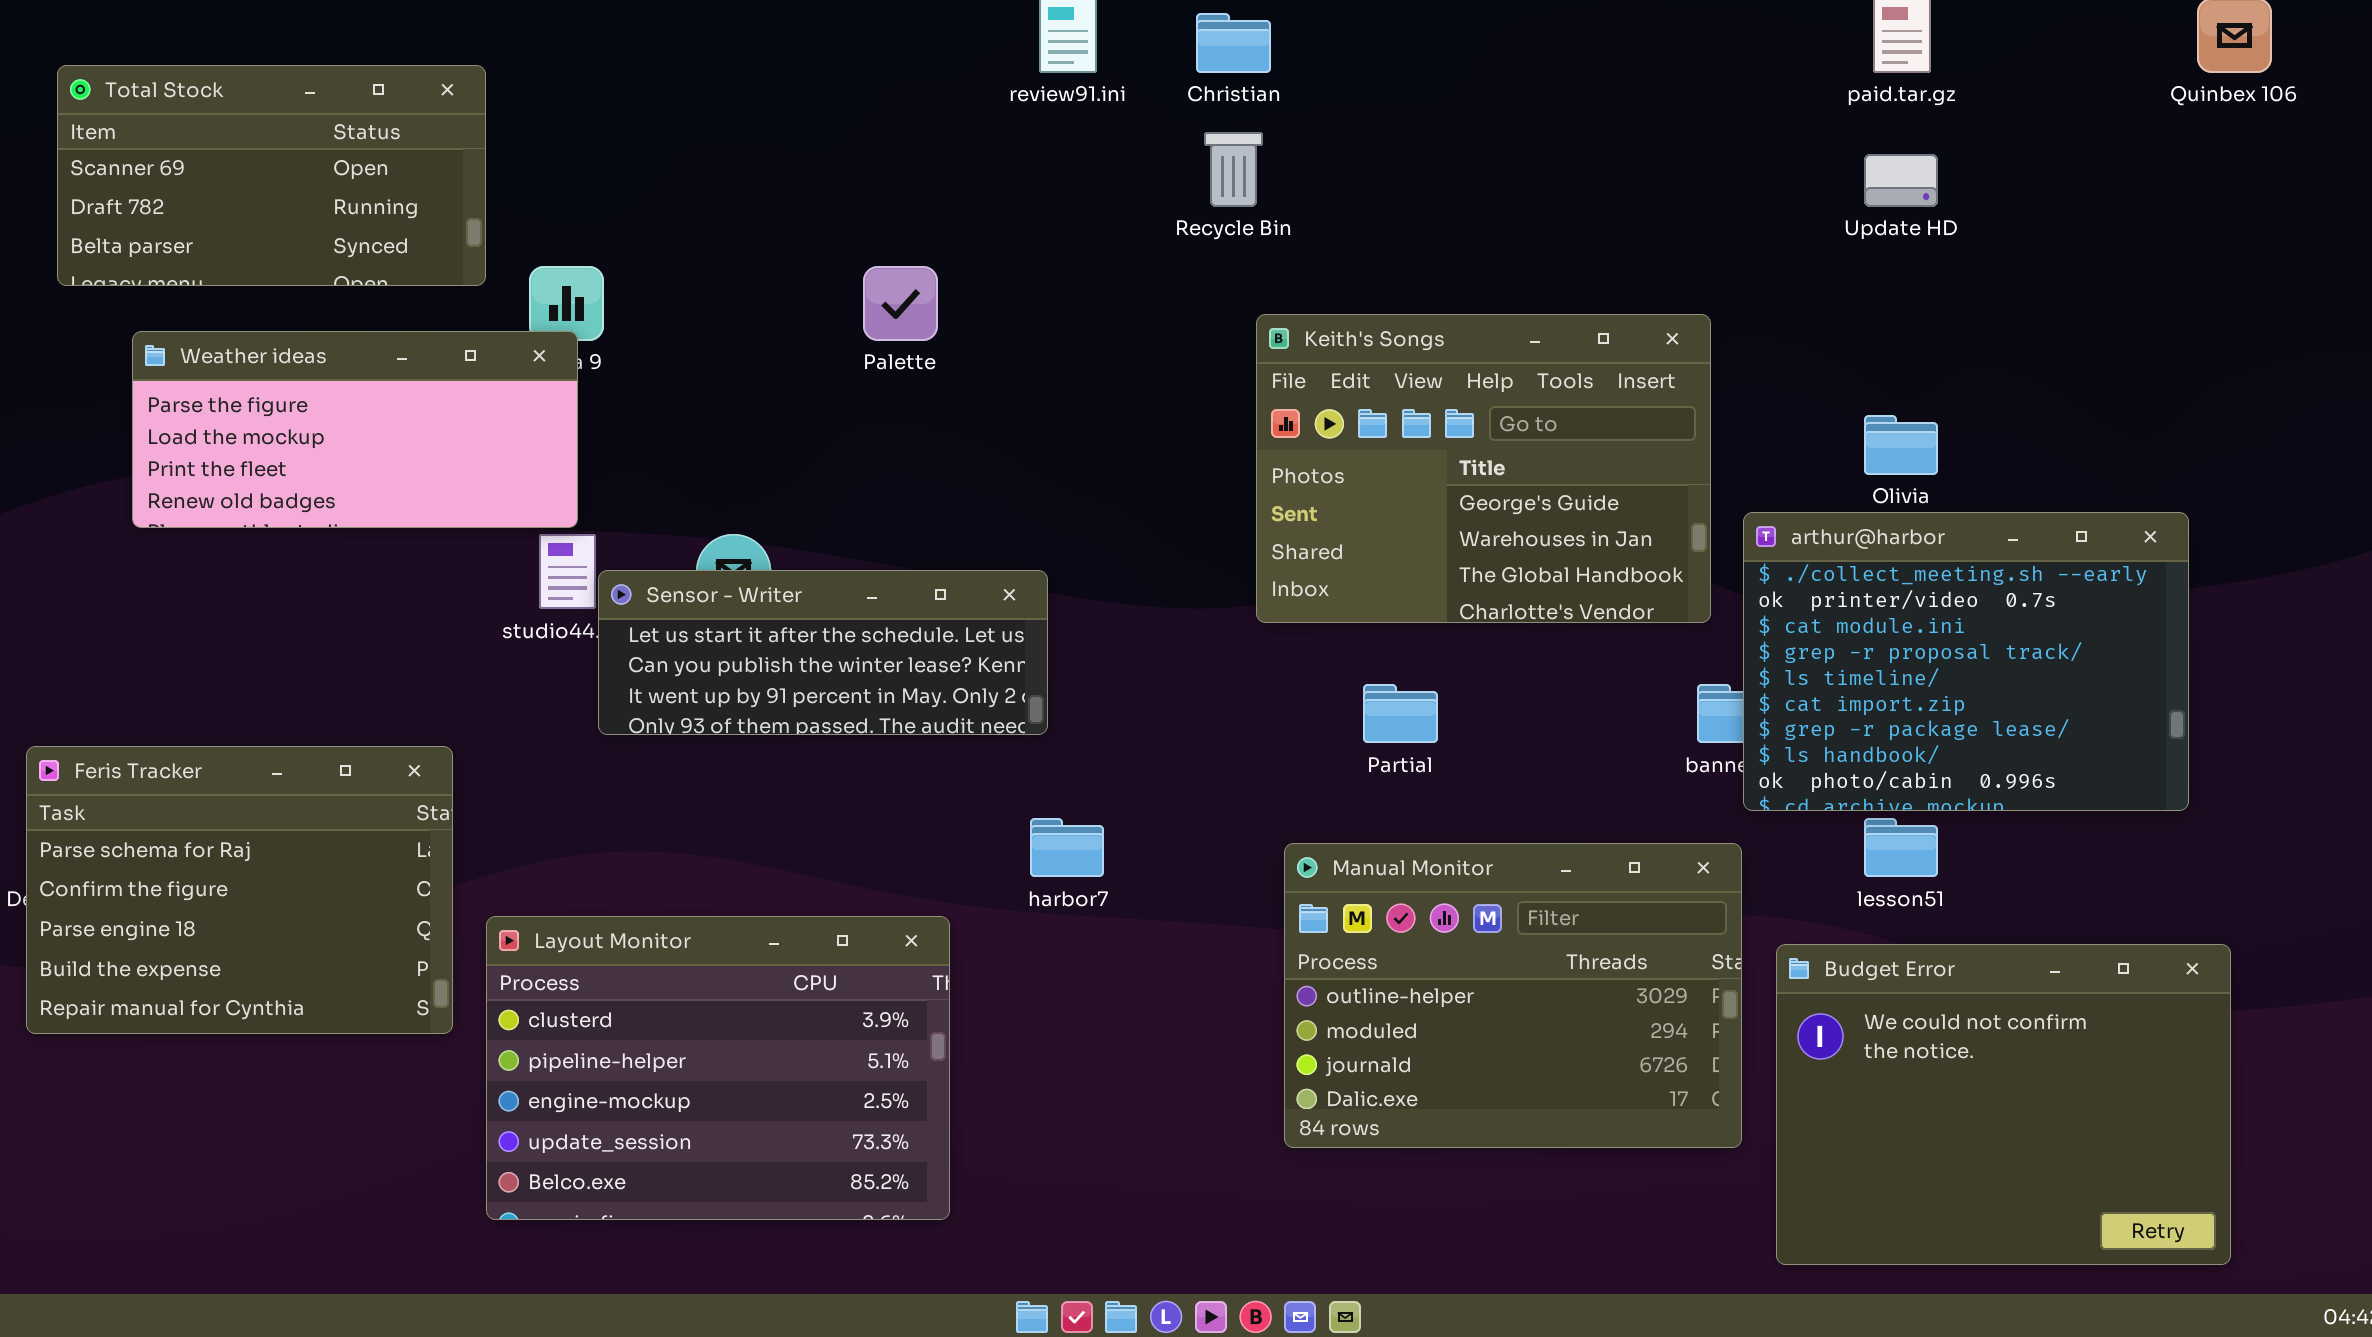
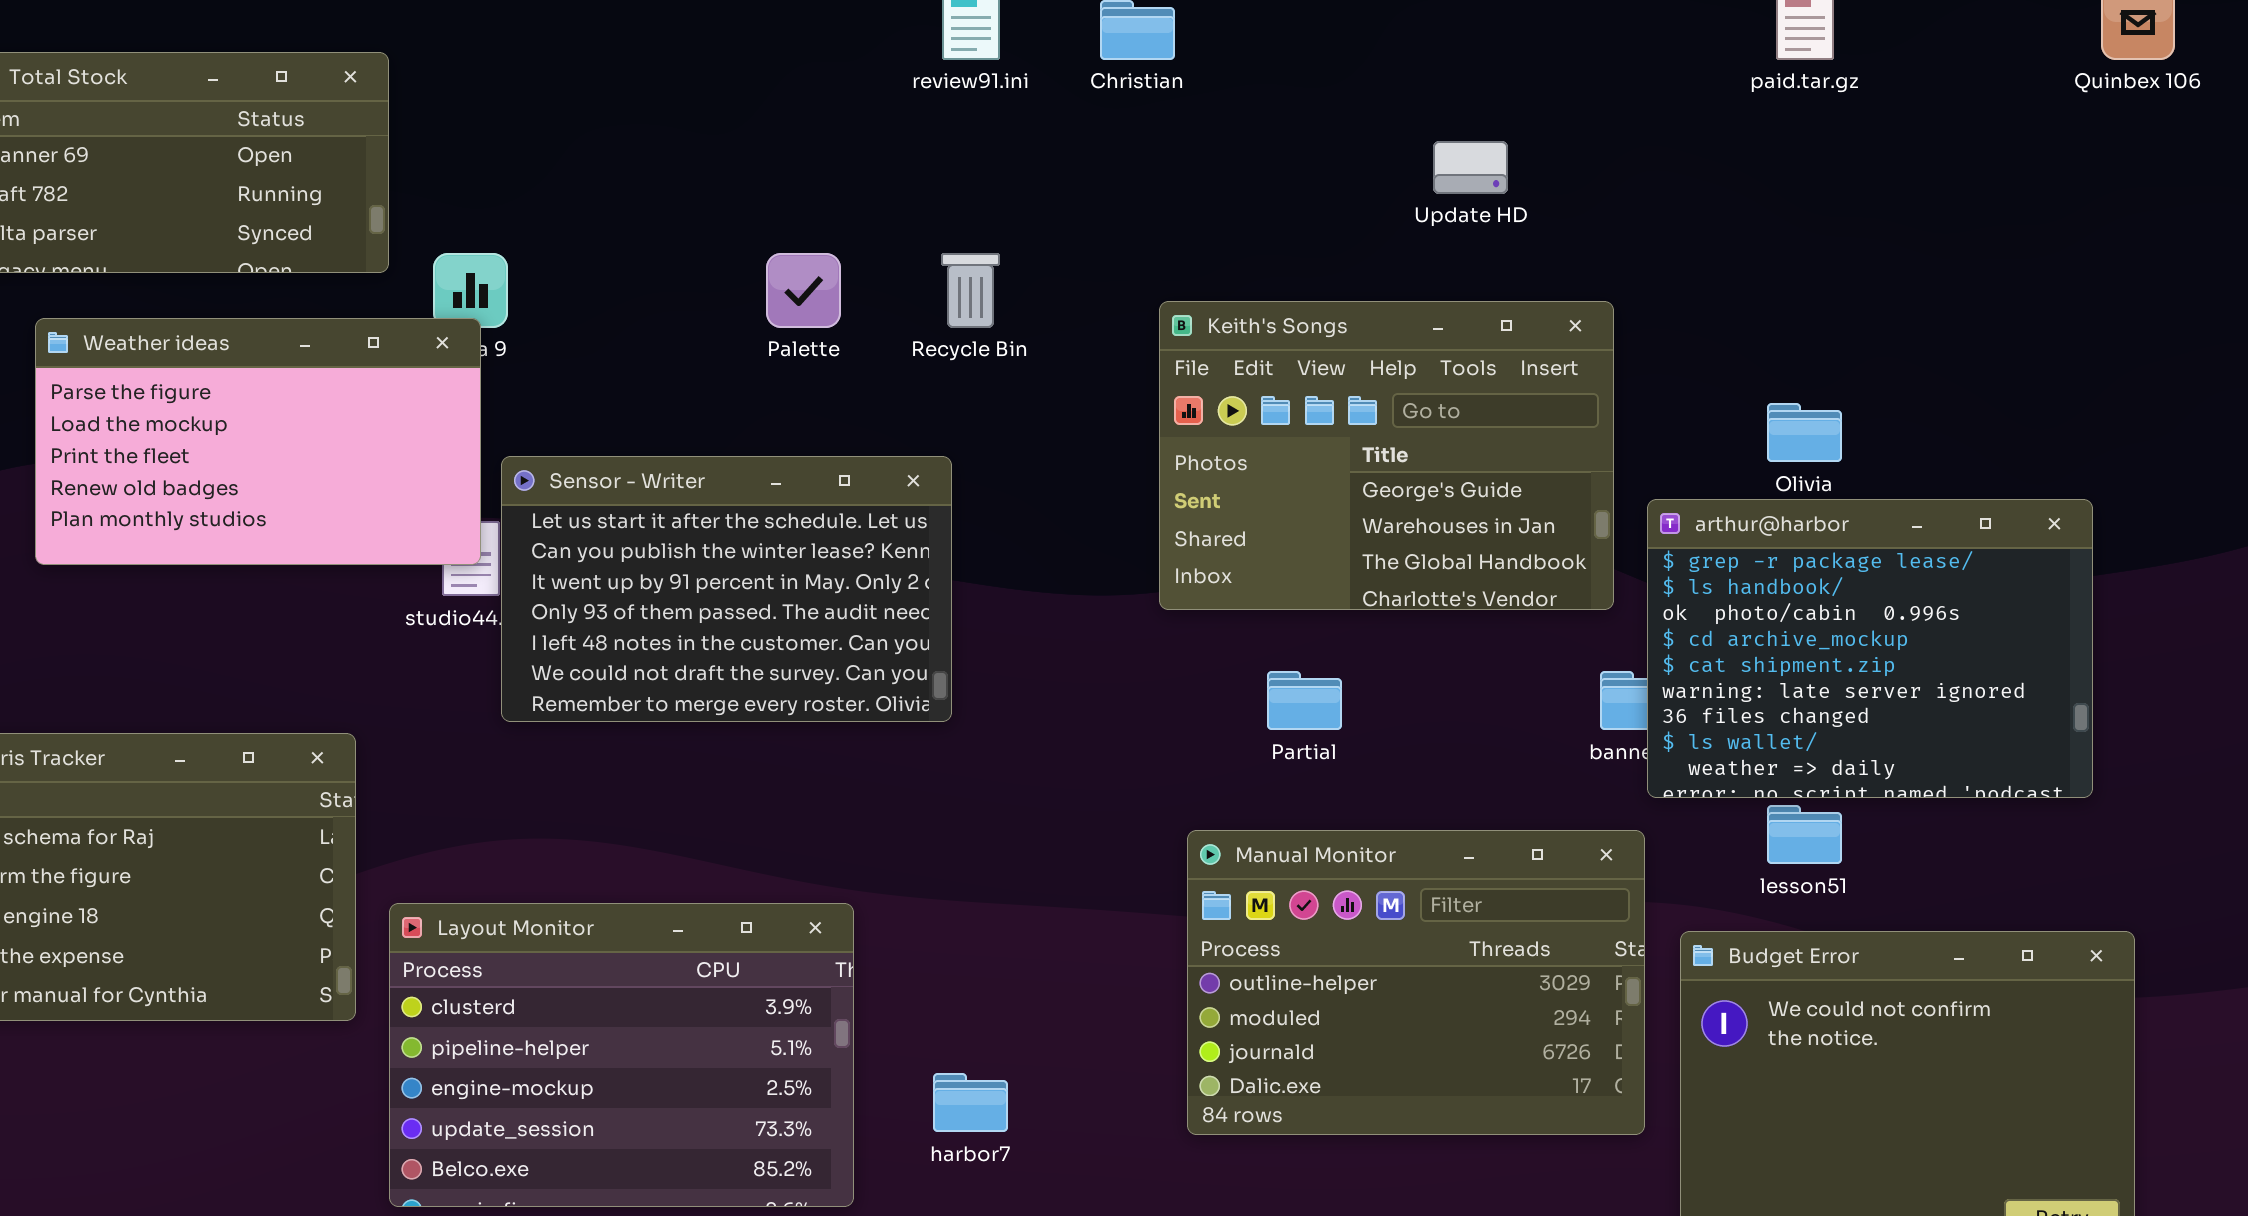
Recycle Bin: [1204,132,1263,207] -> [941,253,1000,328], moved
Update HD: [1864,154,1938,207] -> [1433,141,1508,194], moved
Weather ideas: [132,331,578,528] -> [35,318,481,565], resized
arthur@harbor: [1743,512,2189,811] -> [1647,499,2093,798], scrolled down 6 rows
Sensor - Writer: [598,570,1048,735] -> [501,456,952,722], resized
harbor7: [1030,818,1104,877] -> [933,1073,1008,1132], moved

